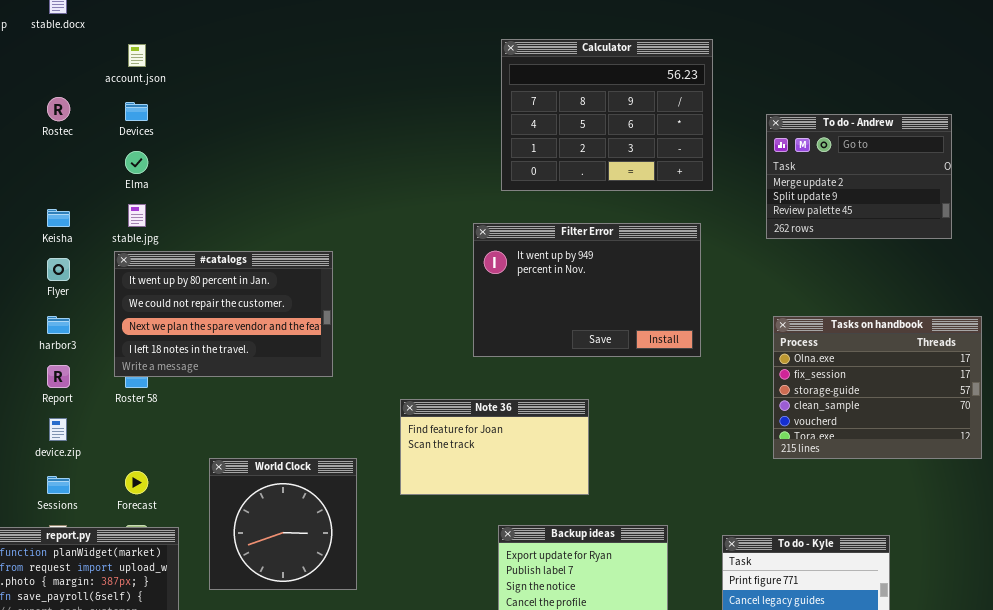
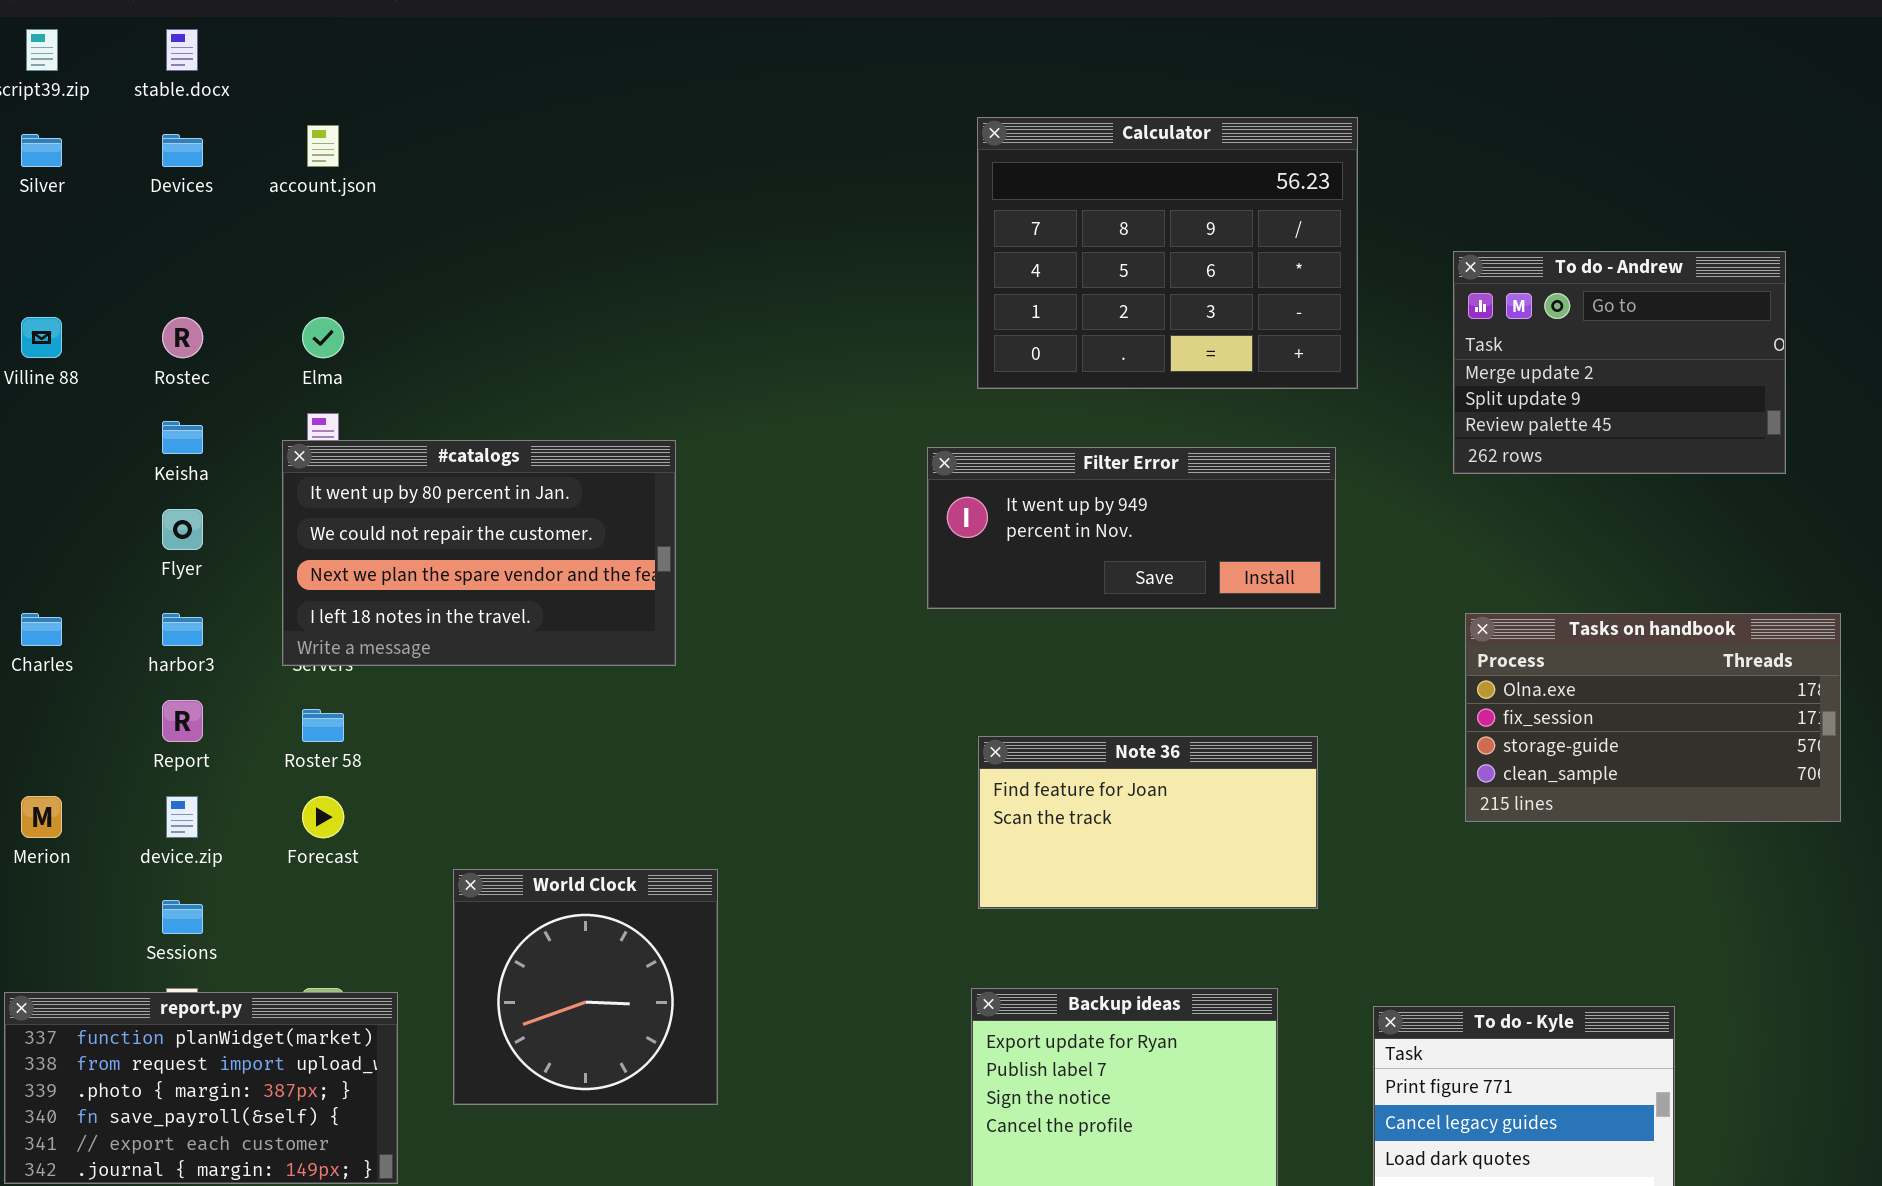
Rostec: [47,97,70,121] -> [162,317,203,358], moved
Devices: [125,102,148,121] -> [162,134,203,167], moved
Filter Error: [473,223,701,357] -> [927,447,1336,609], resized
#catalogs: [114,251,333,377] -> [282,440,676,666], moved
Tasks on handbook: [773,316,982,459] -> [1465,613,1841,822], resized
Note 36: [400,399,589,495] -> [978,736,1318,909], moved
Forecast: [125,471,148,494] -> [302,796,344,838], moved

